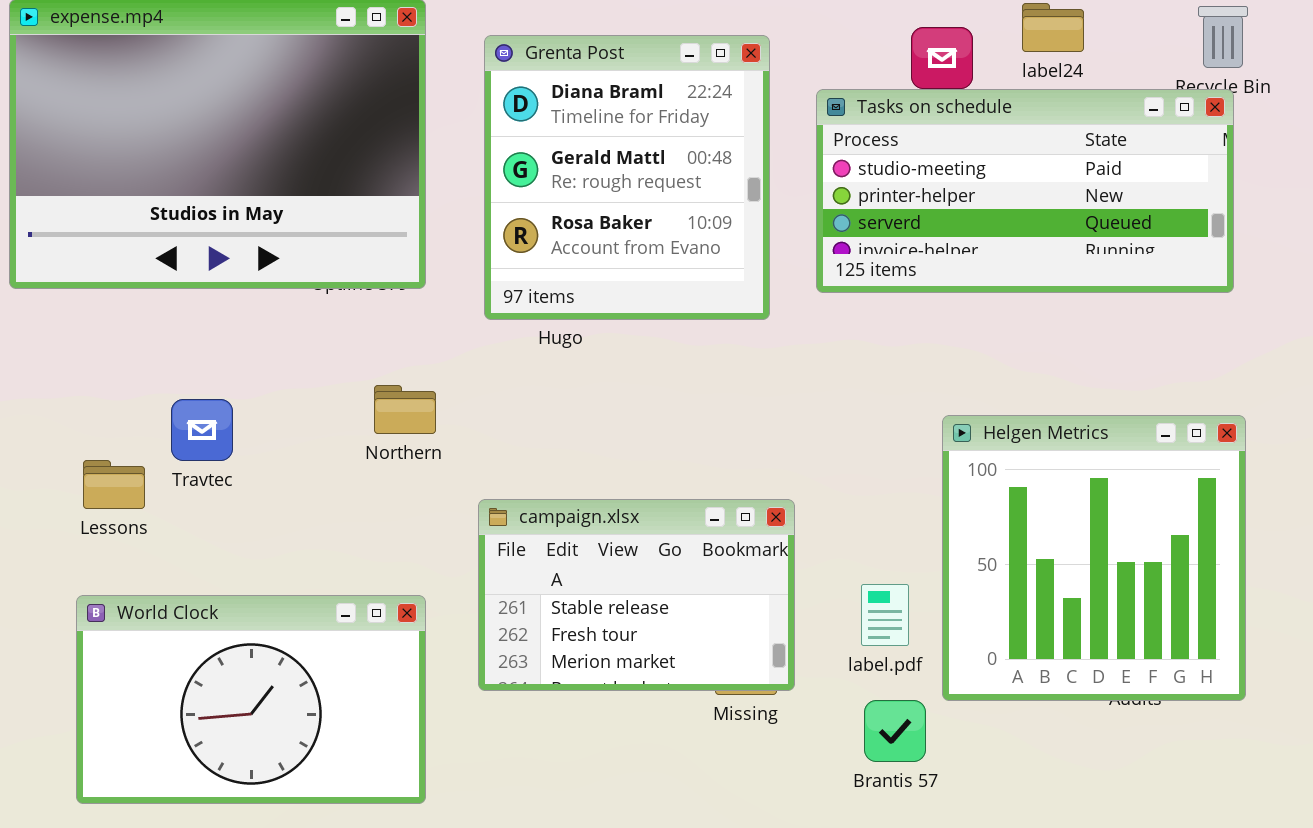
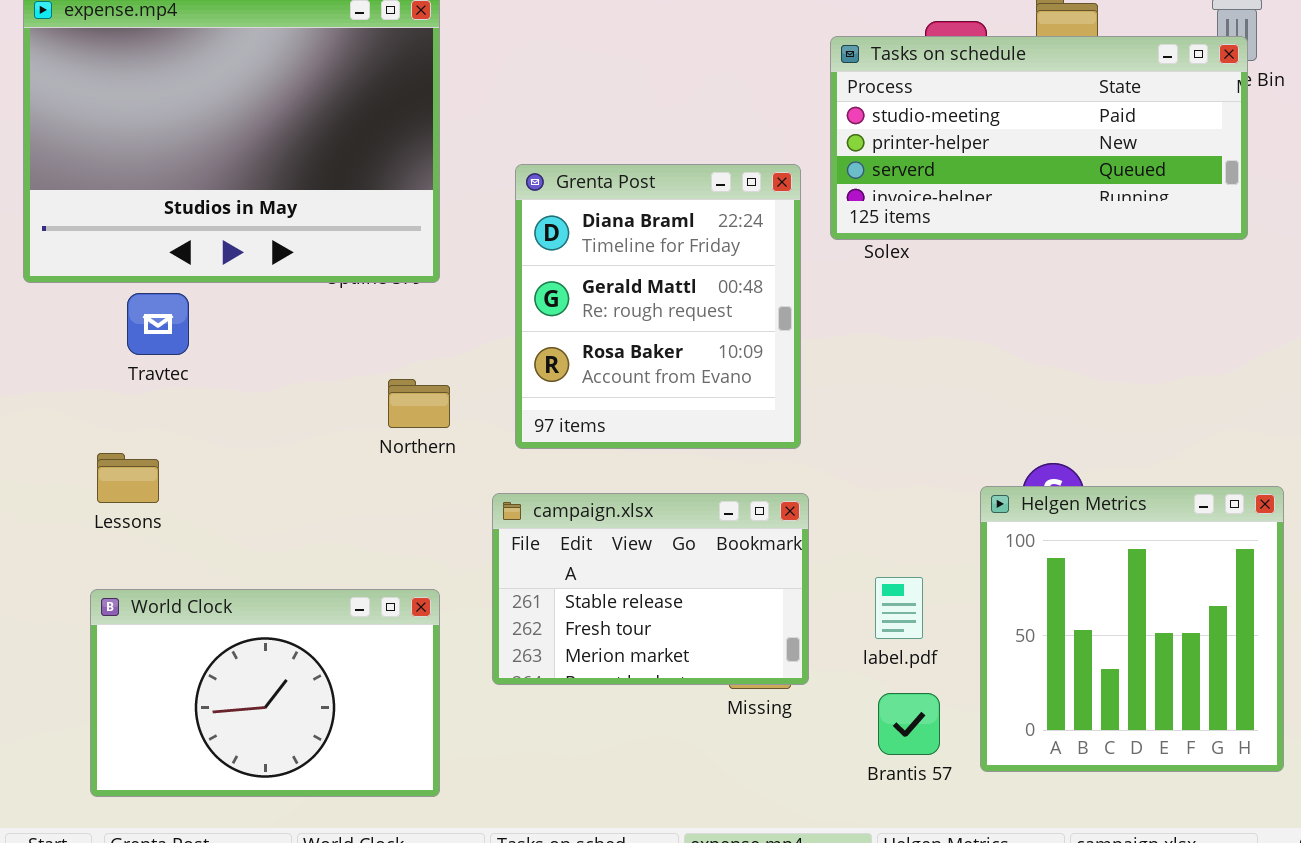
Grenta Post: [484,35,770,320] -> [515,164,801,449], moved
Tasks on schedule: [816,89,1234,293] -> [830,36,1248,240], moved
Travtec: [171,399,233,461] -> [127,293,189,355], moved
Helgen Metrics: [942,415,1246,701] -> [980,486,1284,772], moved

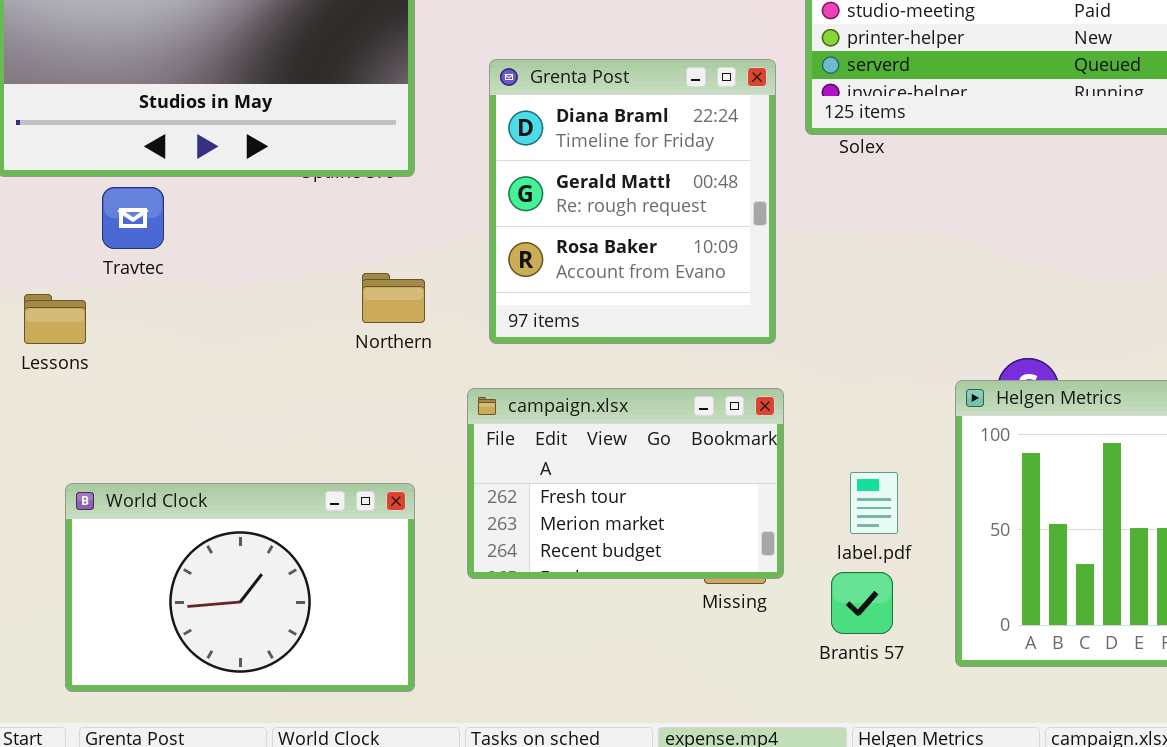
Lessons: [97,453,159,503] -> [24,294,86,344], moved
campaign.xlsx: [492,493,809,685] -> [467,388,784,579], scrolled down 1 row
Brantis 57: [878,693,940,755] -> [831,572,893,634], moved

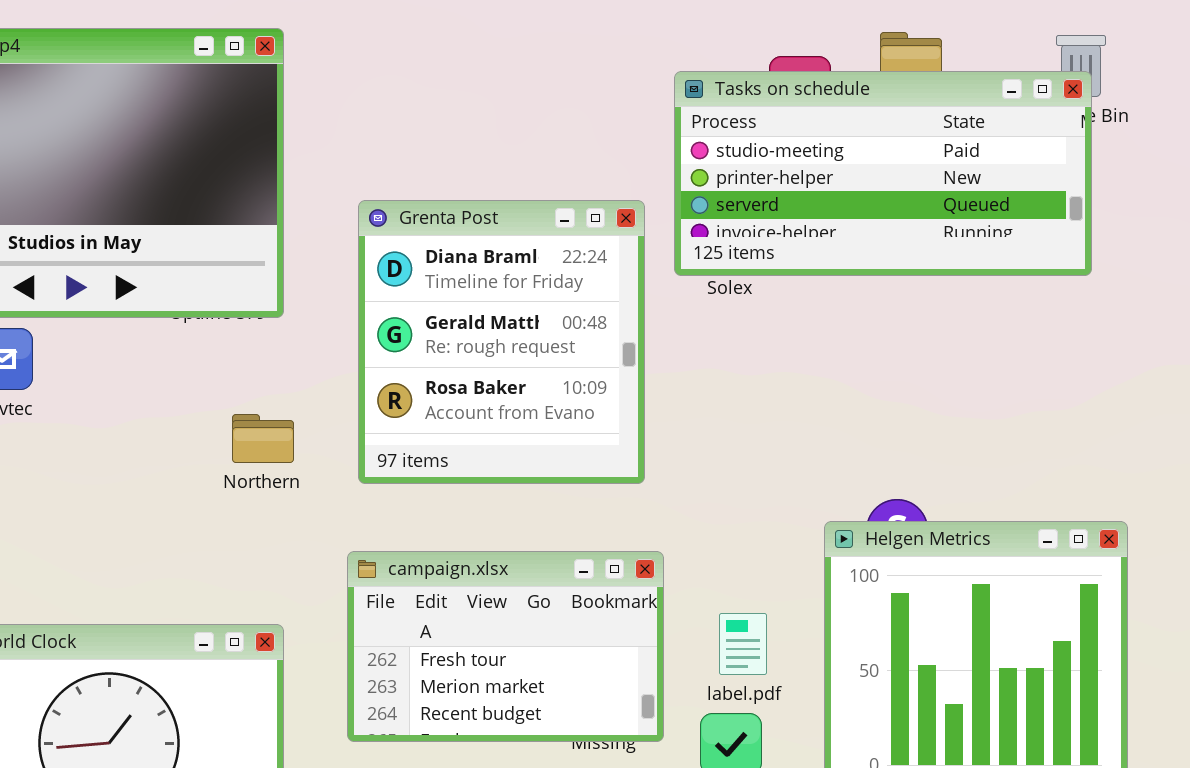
campaign.xlsx: [467,388,784,579] -> [347,551,664,742], moved

